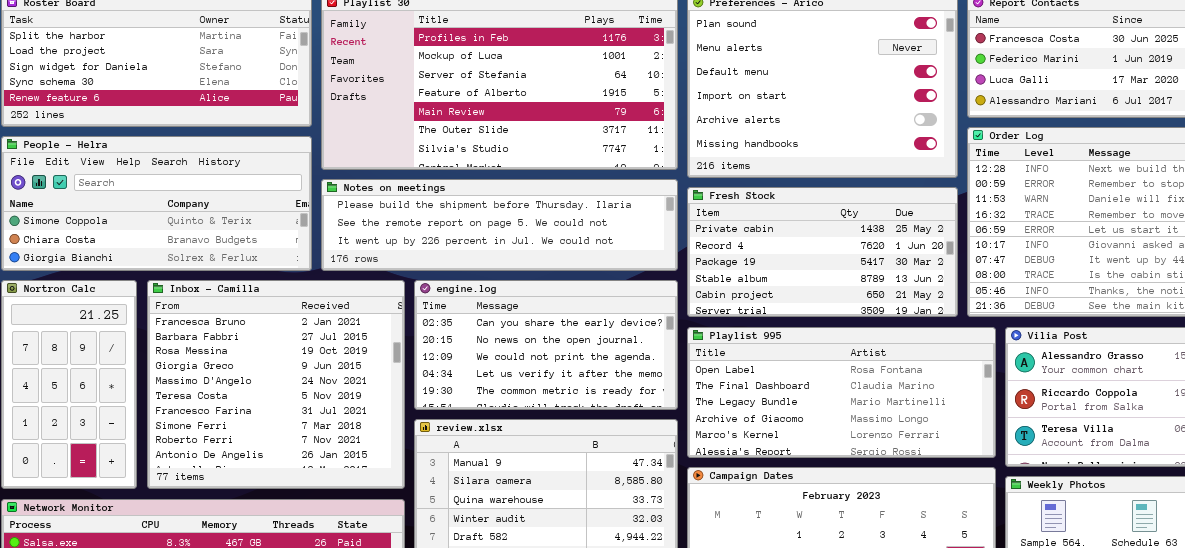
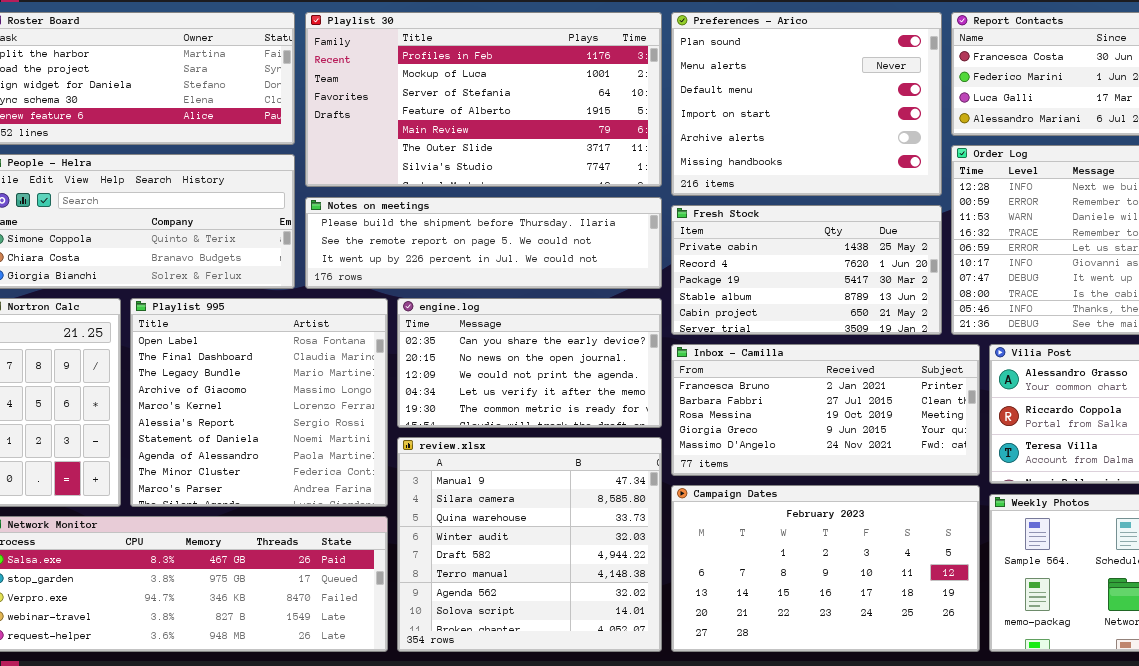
Inbox - Camilla: [147,280,405,489] -> [671,344,980,476], moved, resized
Playlist 995: [687,327,996,458] -> [130,298,388,507], moved, resized

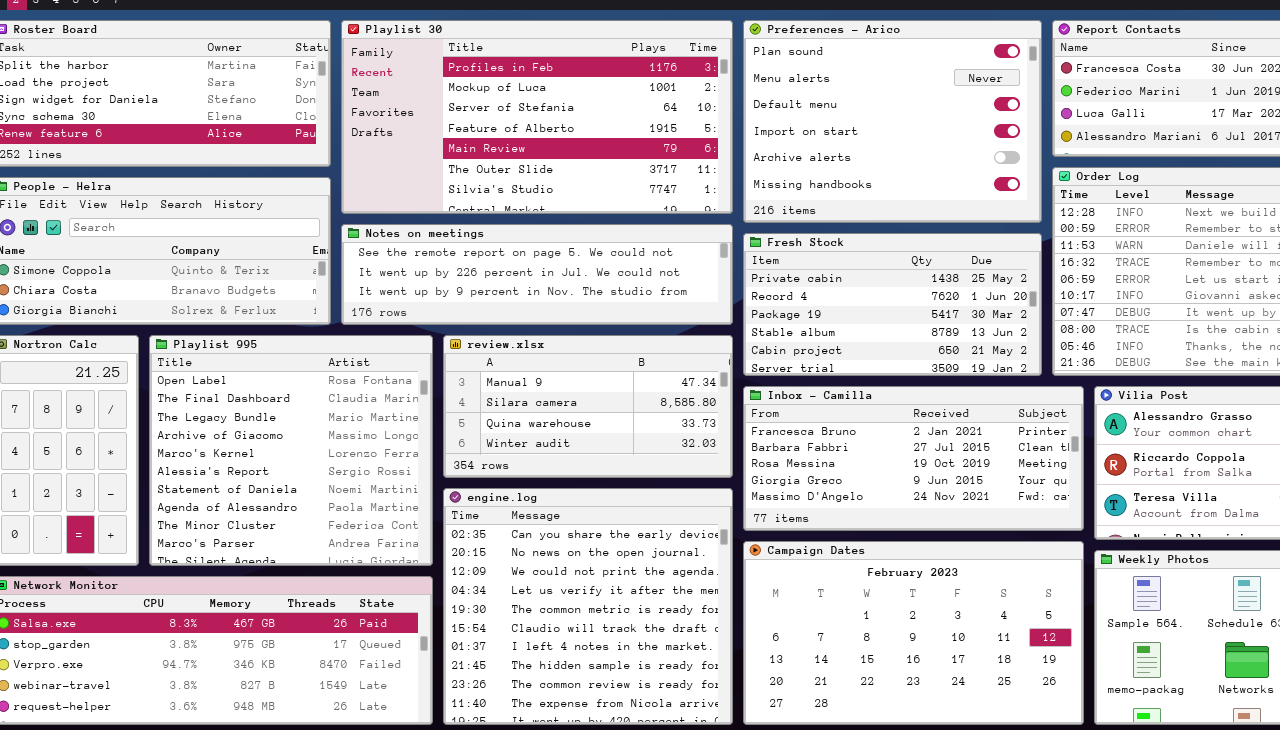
Notes on meetings: [305,197,662,289] -> [341,224,733,325], scrolled down 1 row
engine.log: [397,298,662,428] -> [443,488,733,725], moved, resized
review.xlsx: [397,437,662,652] -> [443,335,733,478], moved, resized

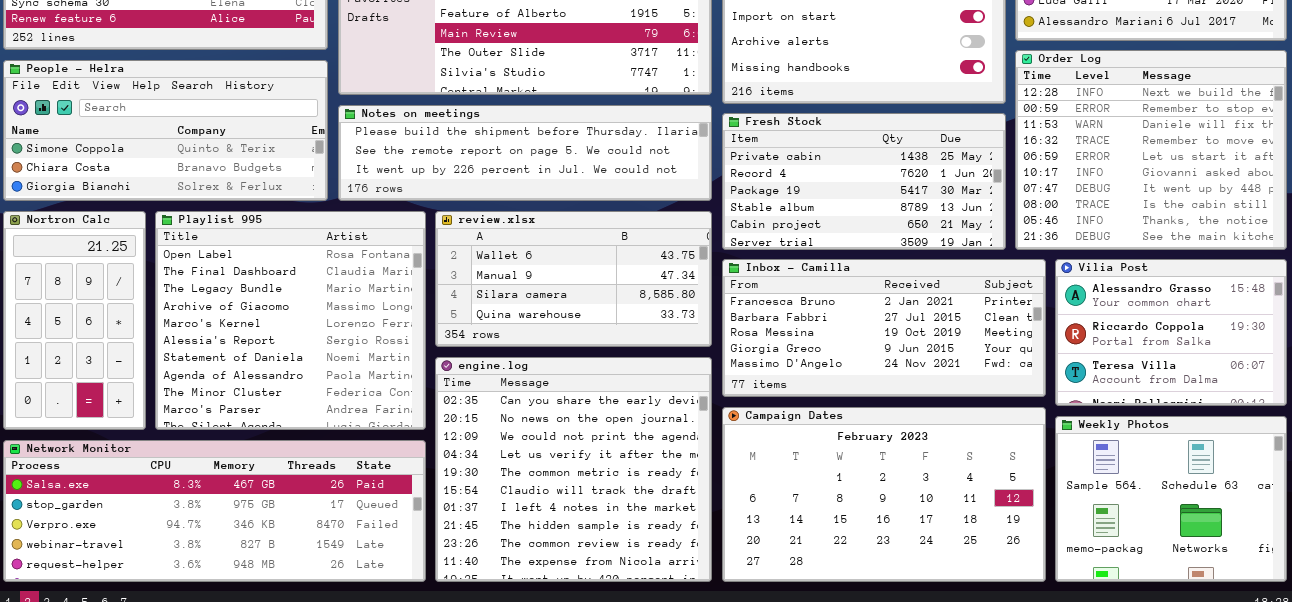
Notes on meetings: [341,224,733,325] -> [338,105,712,201], scrolled up 1 row
review.xlsx: [443,335,733,478] -> [435,211,712,347], scrolled up 1 row

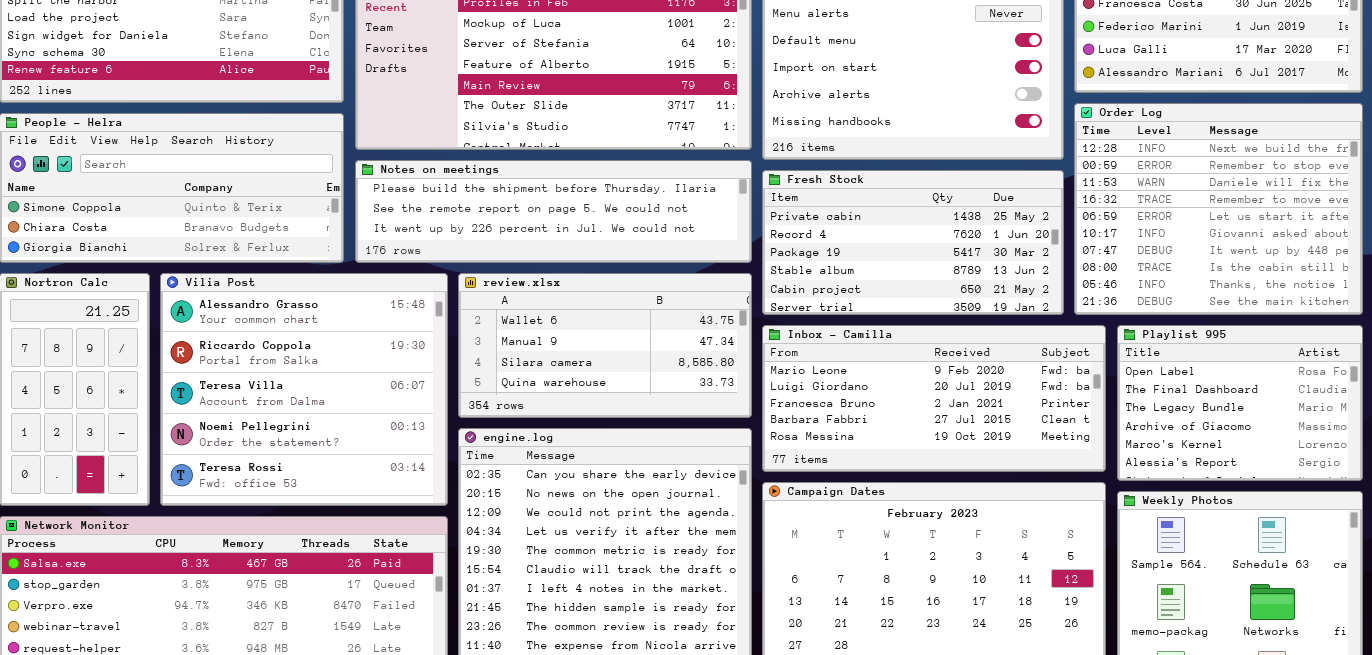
Playlist 995: [155,211,426,430] -> [1117,325,1363,481], moved, resized
Inbox - Camilla: [722,259,1046,397] -> [762,325,1106,472], scrolled up 2 rows
Vilia Post: [1055,259,1287,406] -> [160,273,448,506], moved, resized

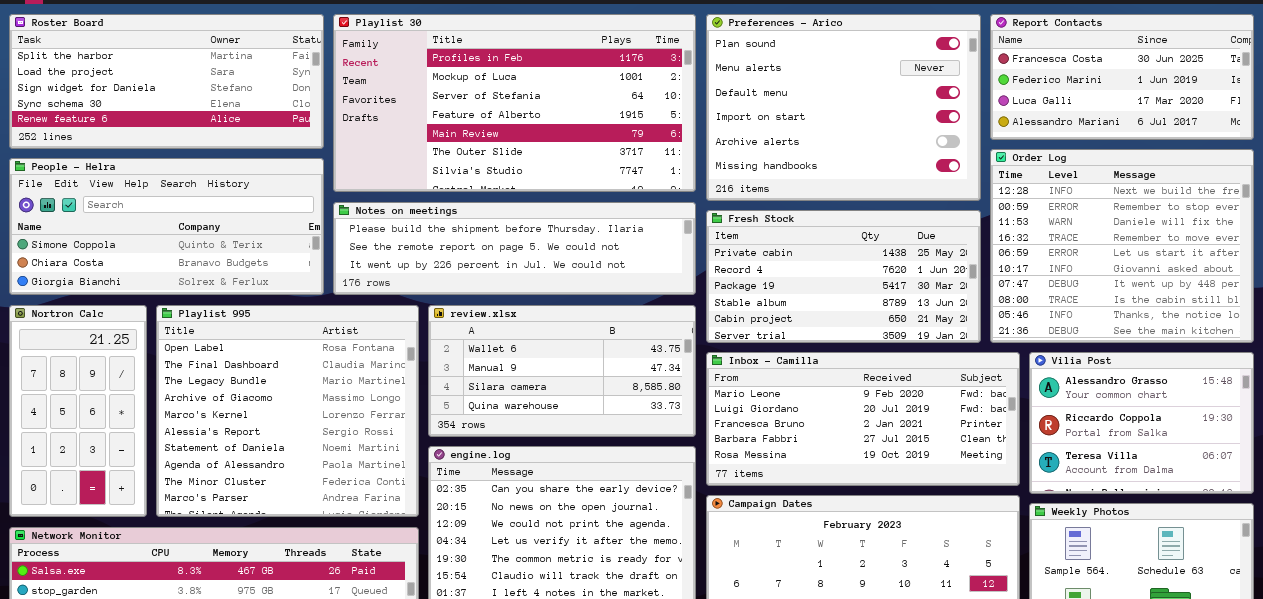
Vilia Post: [160,273,448,506] -> [1029,352,1254,494], moved, resized
Playlist 995: [1117,325,1363,481] -> [156,305,419,517], moved, resized

